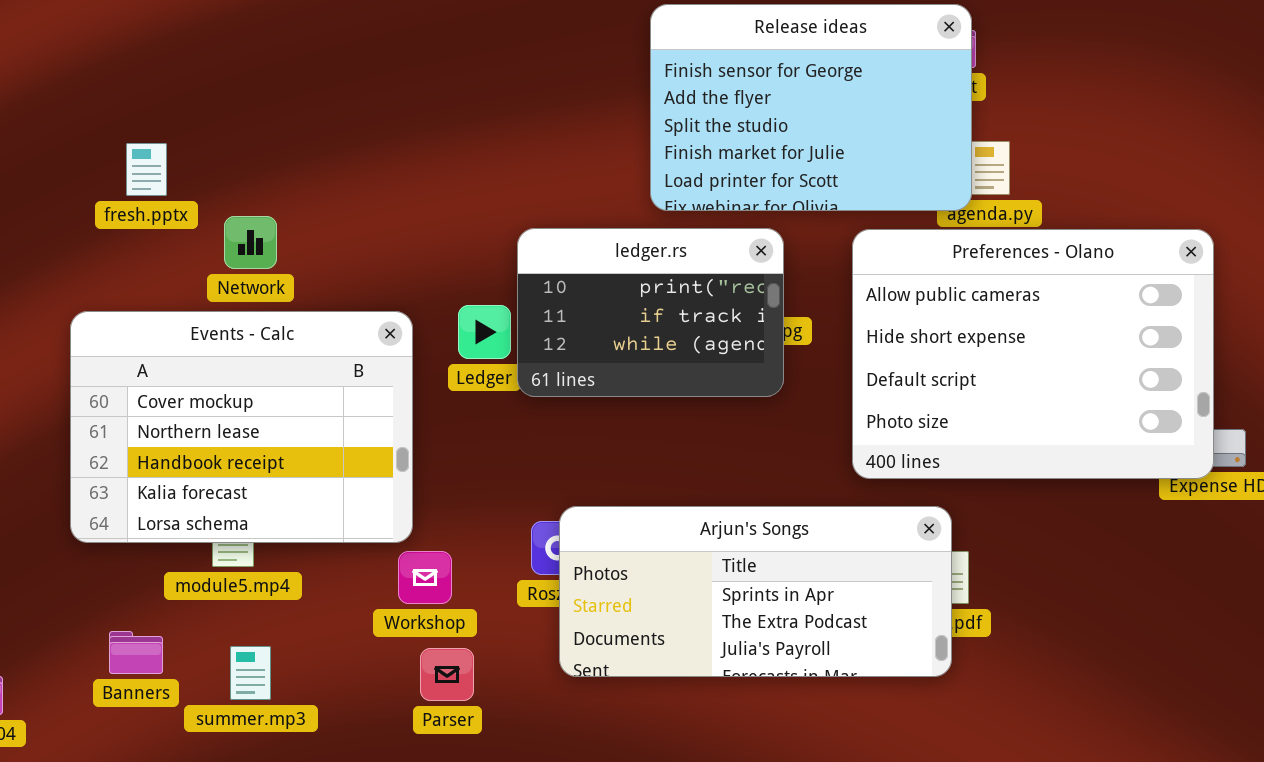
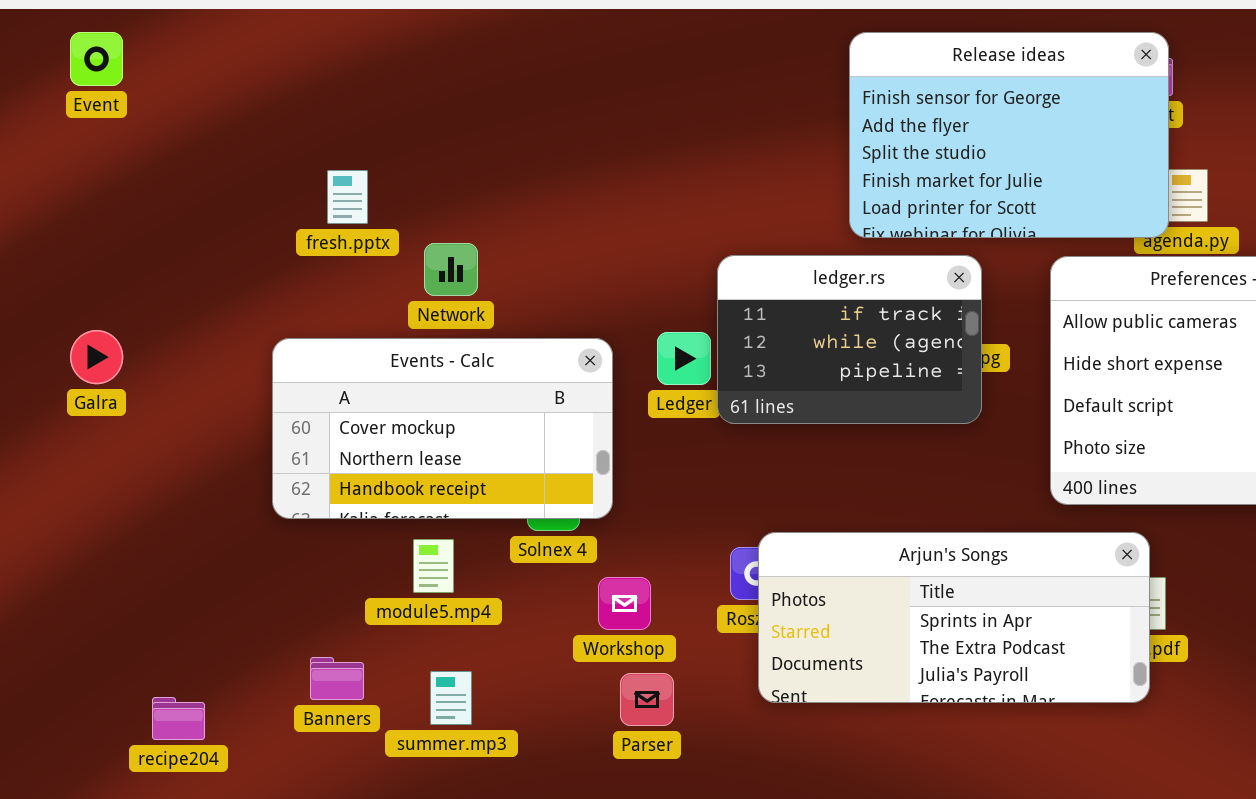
ledger.rs: [517,228,784,397] -> [717,255,982,424], scrolled down 1 row
Events - Calc: [70,311,413,543] -> [272,338,613,519], resized

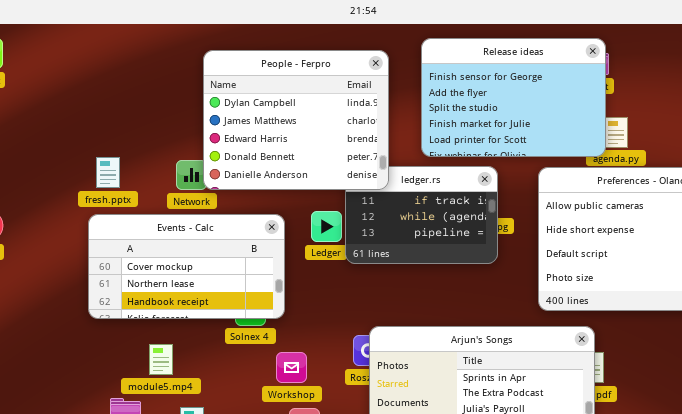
People - Ferpro: none -> [203,50,389,190], opened
fresh.pptx: [327,170,368,224] -> [96,157,120,188], moved
module5.mp4: [413,539,454,593] -> [149,344,173,375], moved

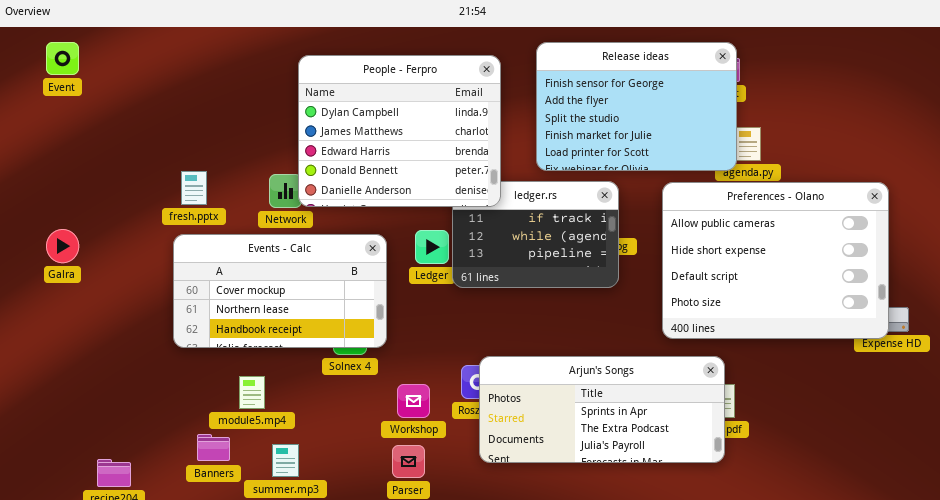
Workshop: [276,352,307,383] -> [397,384,430,418], moved

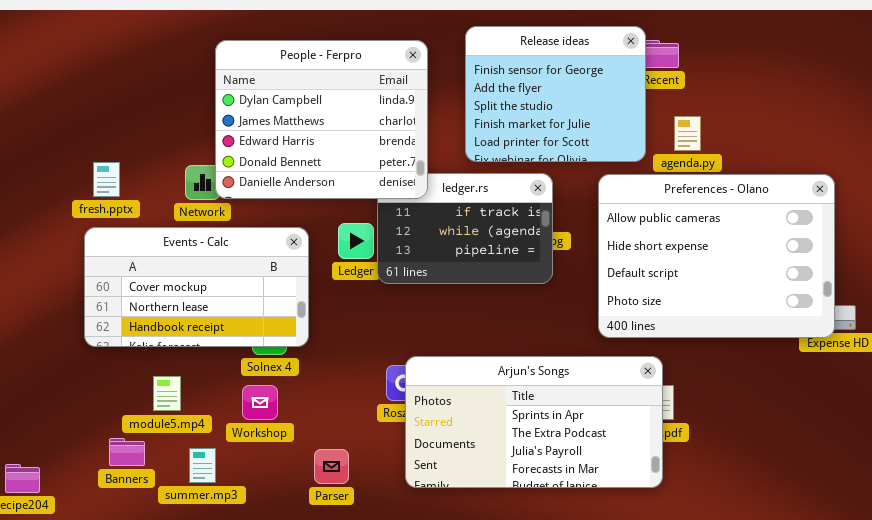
Release ideas: [536,42,737,171] -> [465,26,646,162], resized
Arjun's Songs: [479,356,725,463] -> [405,356,663,488], resized
Workshop: [397,384,430,418] -> [242,385,278,420], moved

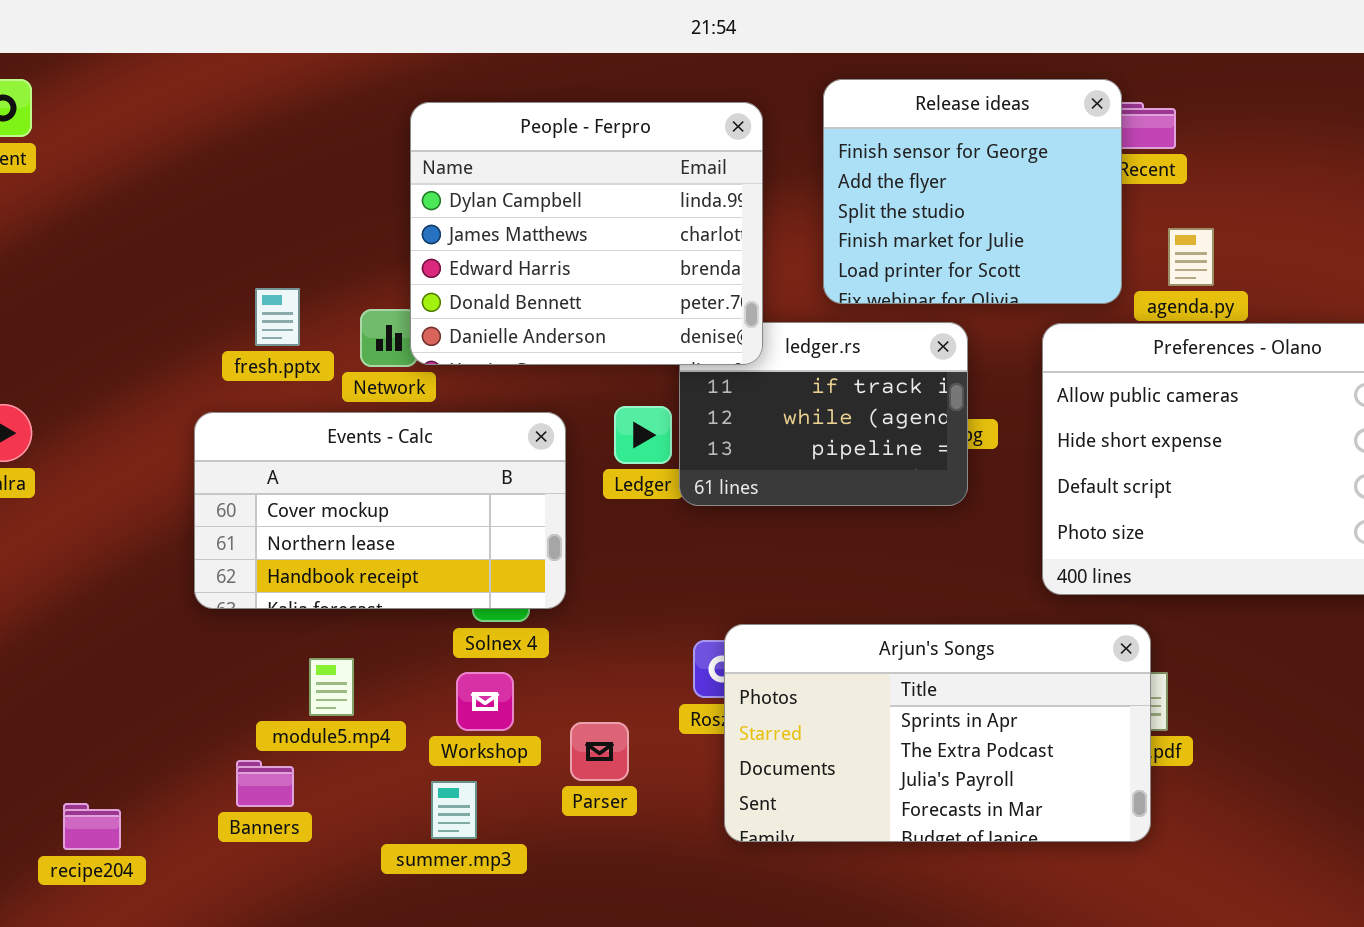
fresh.pptx: [93,162,120,197] -> [255,288,300,346], moved
summer.mp3: [189,448,216,483] -> [431,781,477,839], moved
Parser: [314,449,349,484] -> [570,722,629,781], moved

